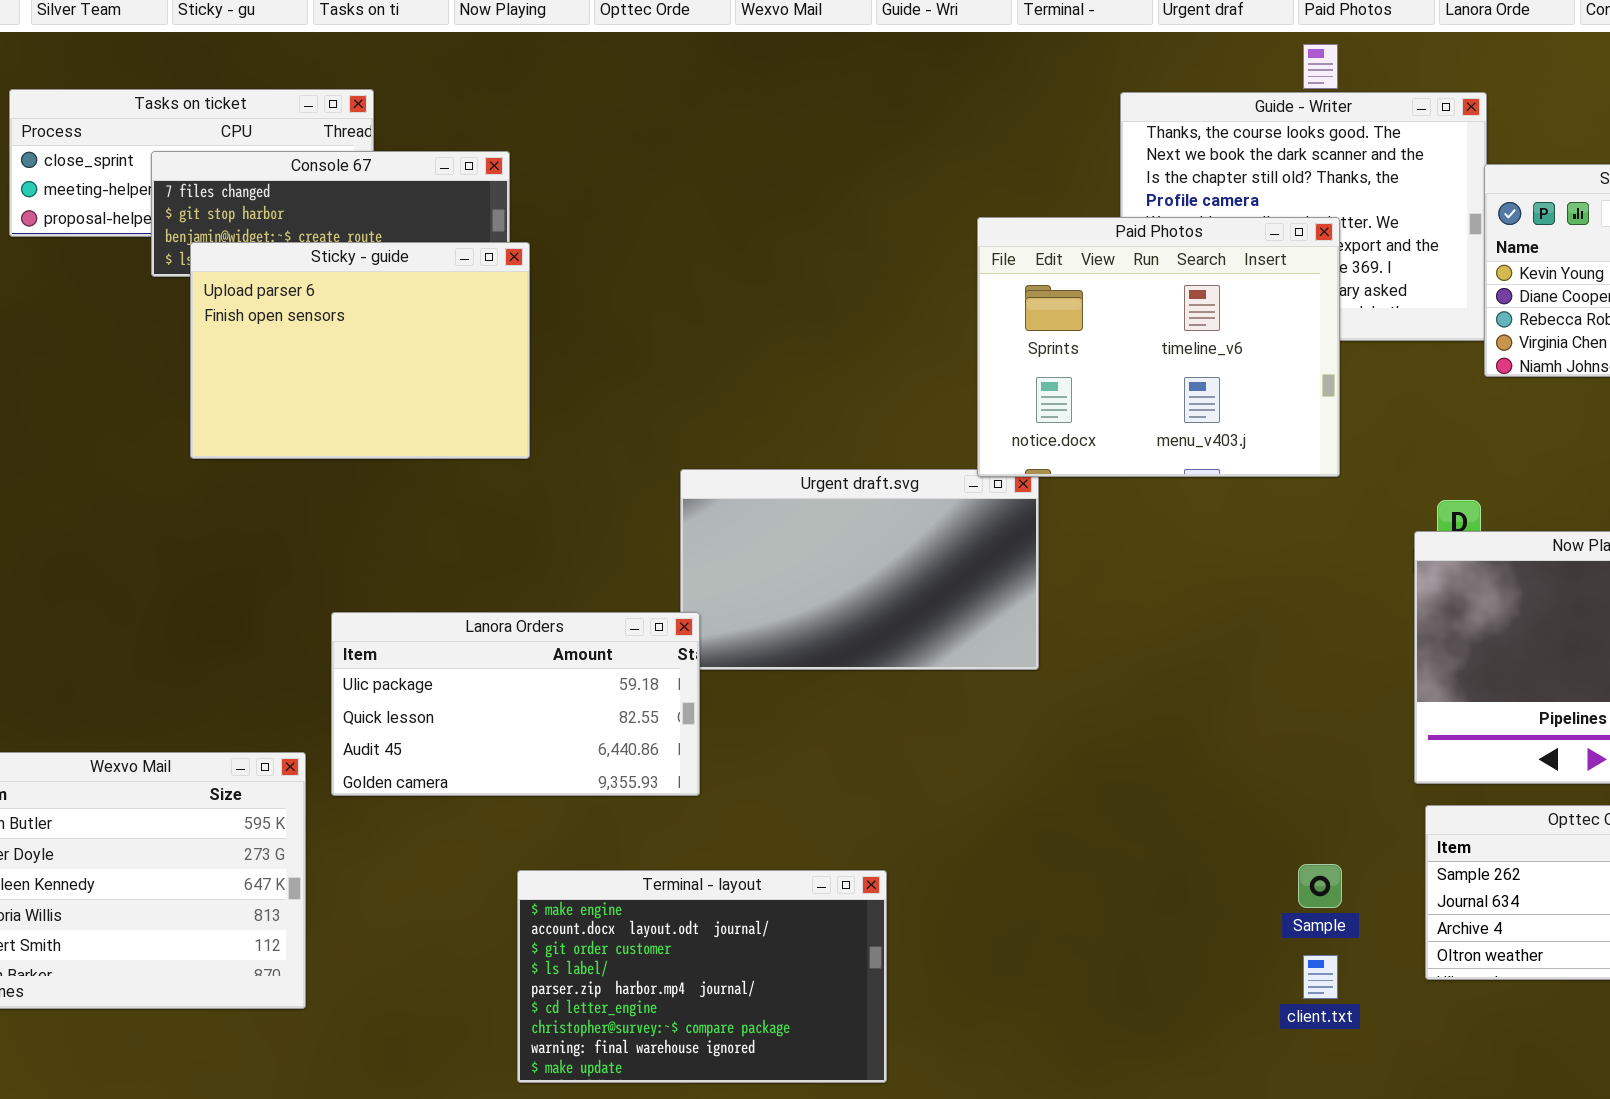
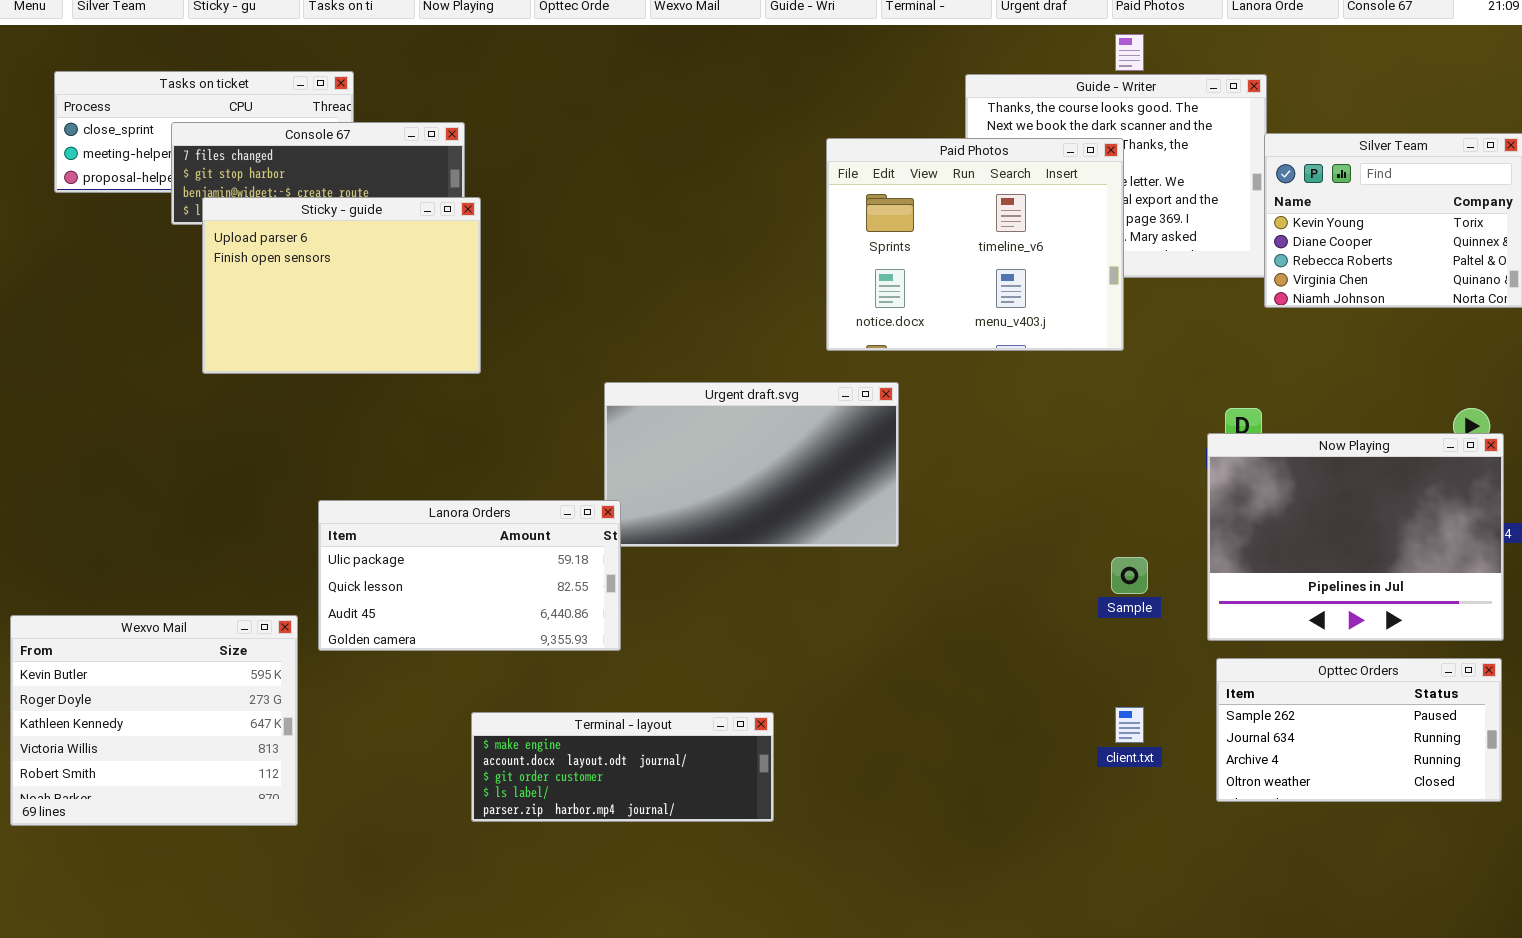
Paid Photos: [977,217,1340,477] -> [826,138,1124,351], moved
Sample: [1298,864,1342,908] -> [1111,557,1148,594], moved
Terminal - layout: [517,870,887,1083] -> [471,712,774,822], resized
client.txt: [1303,955,1338,999] -> [1115,707,1144,743], moved

